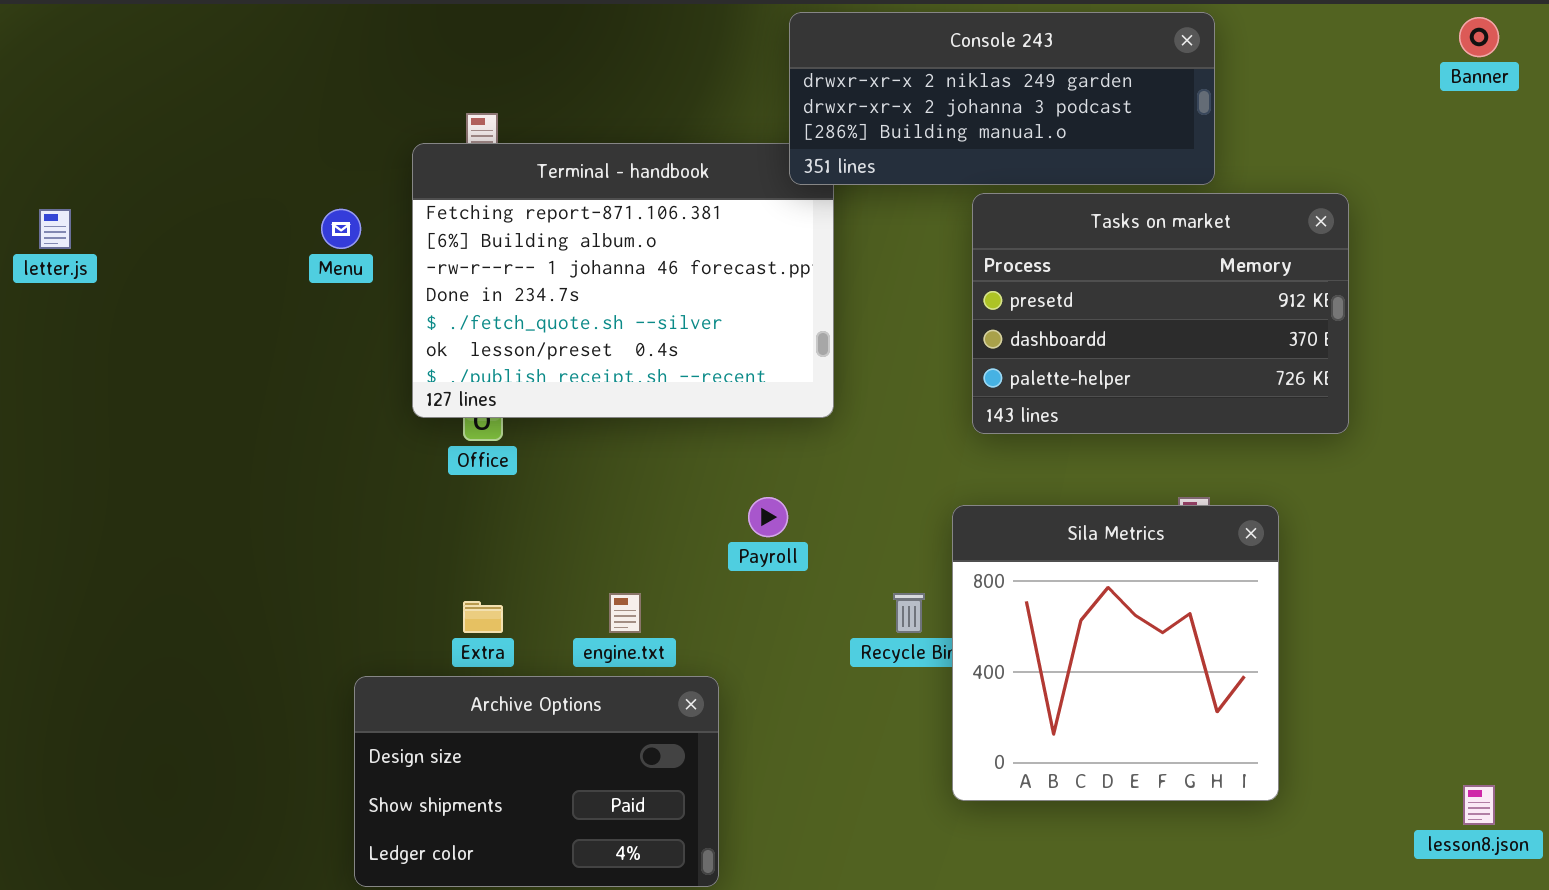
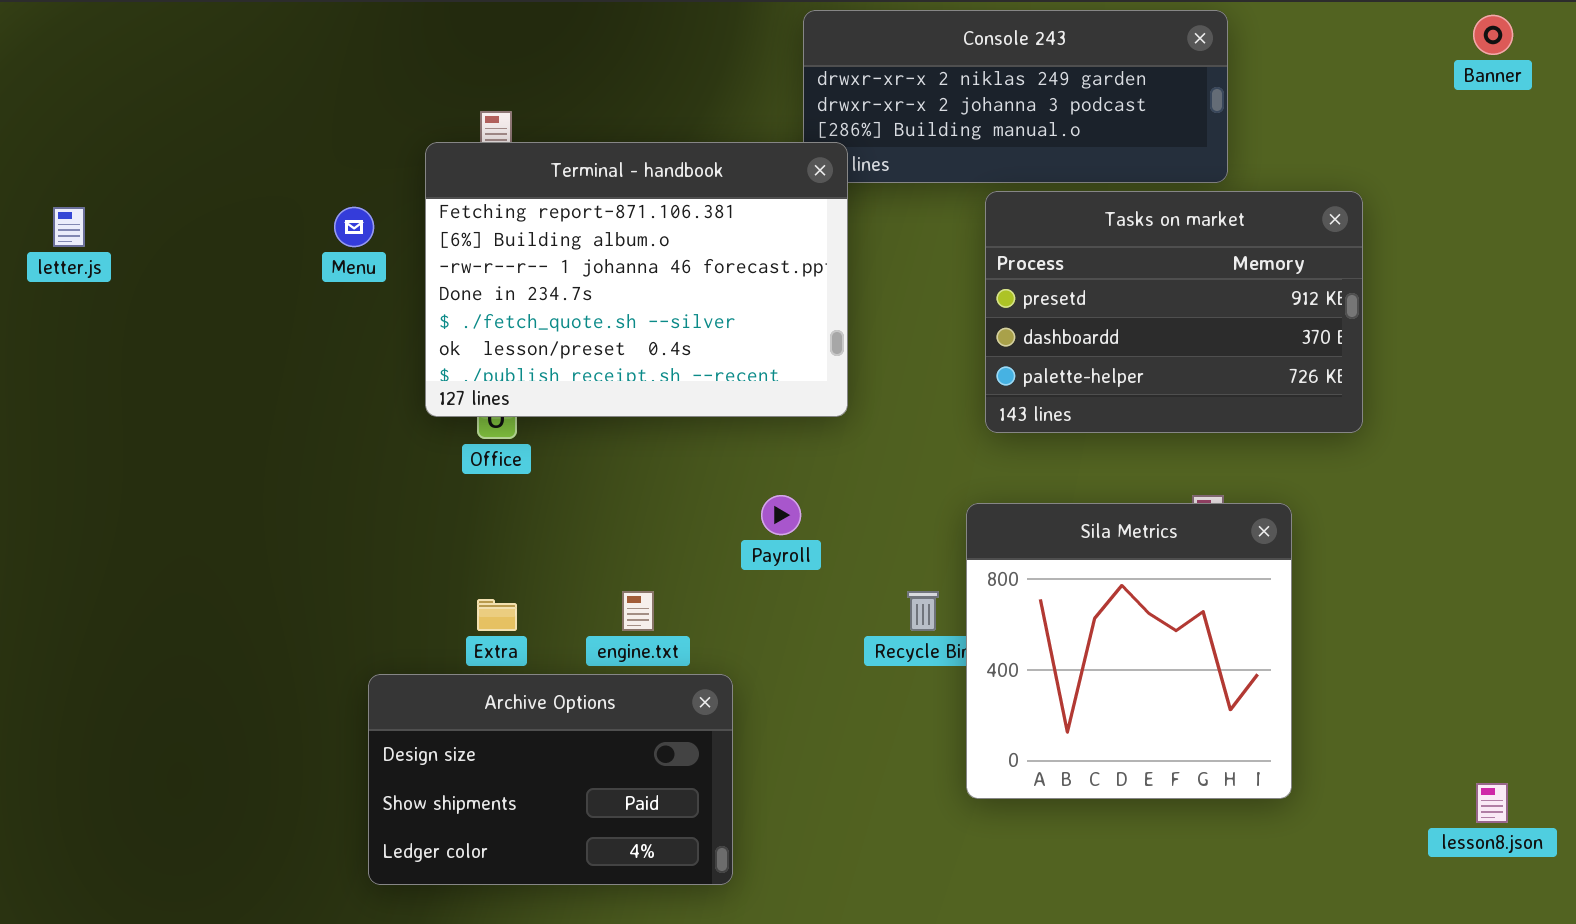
Terminal - handbook: [412,143,834,418] -> [425,142,848,417], raised

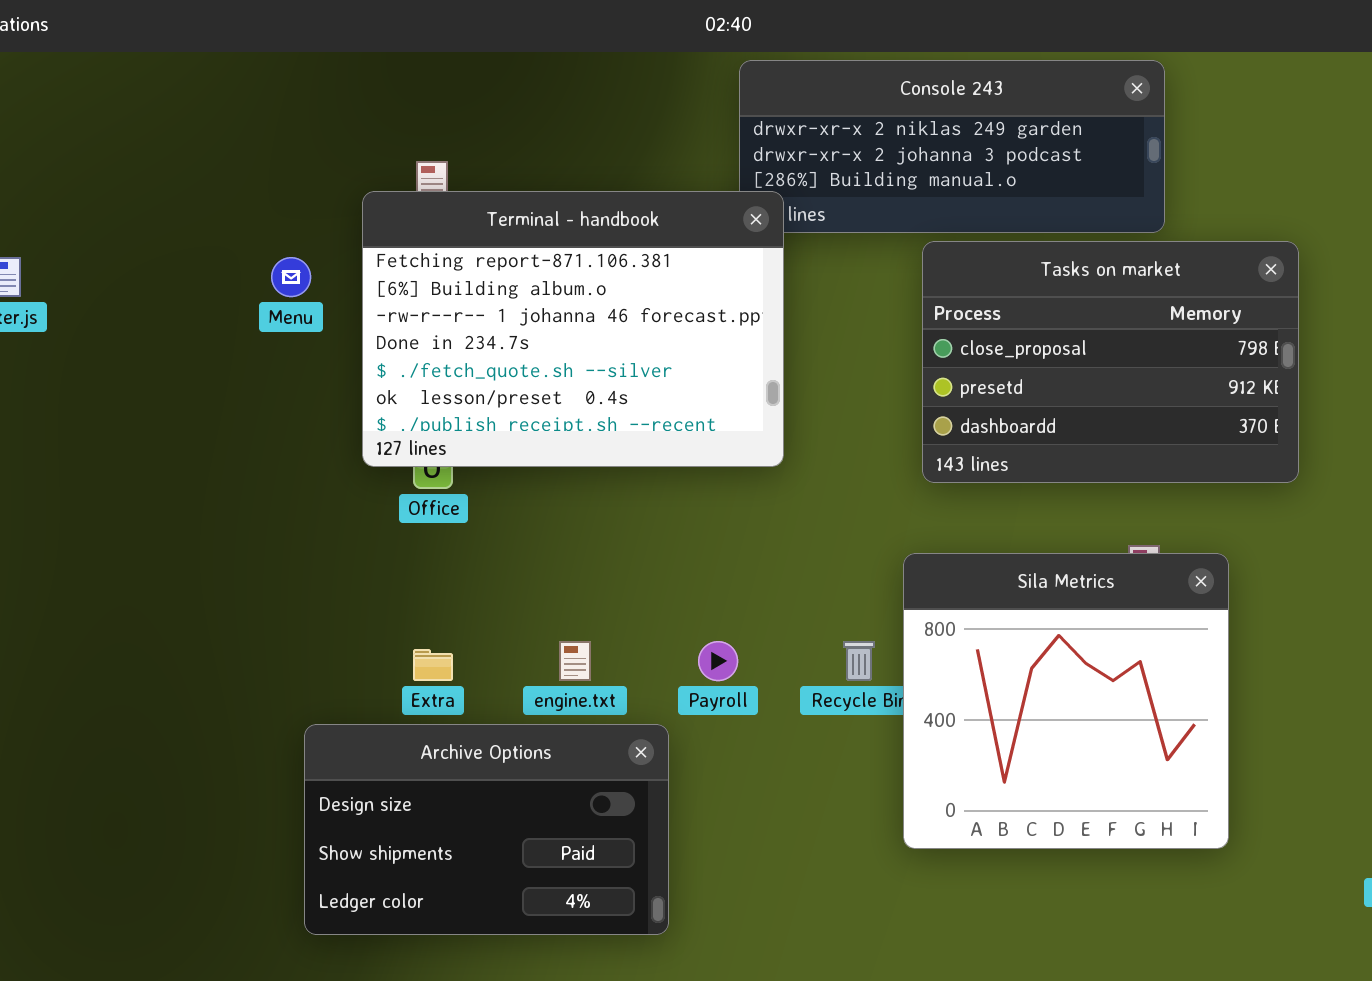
Tasks on market: [985,191,1363,433] -> [922,241,1299,483], scrolled up 1 row
Payroll: [761,495,801,535] -> [698,641,738,681], moved

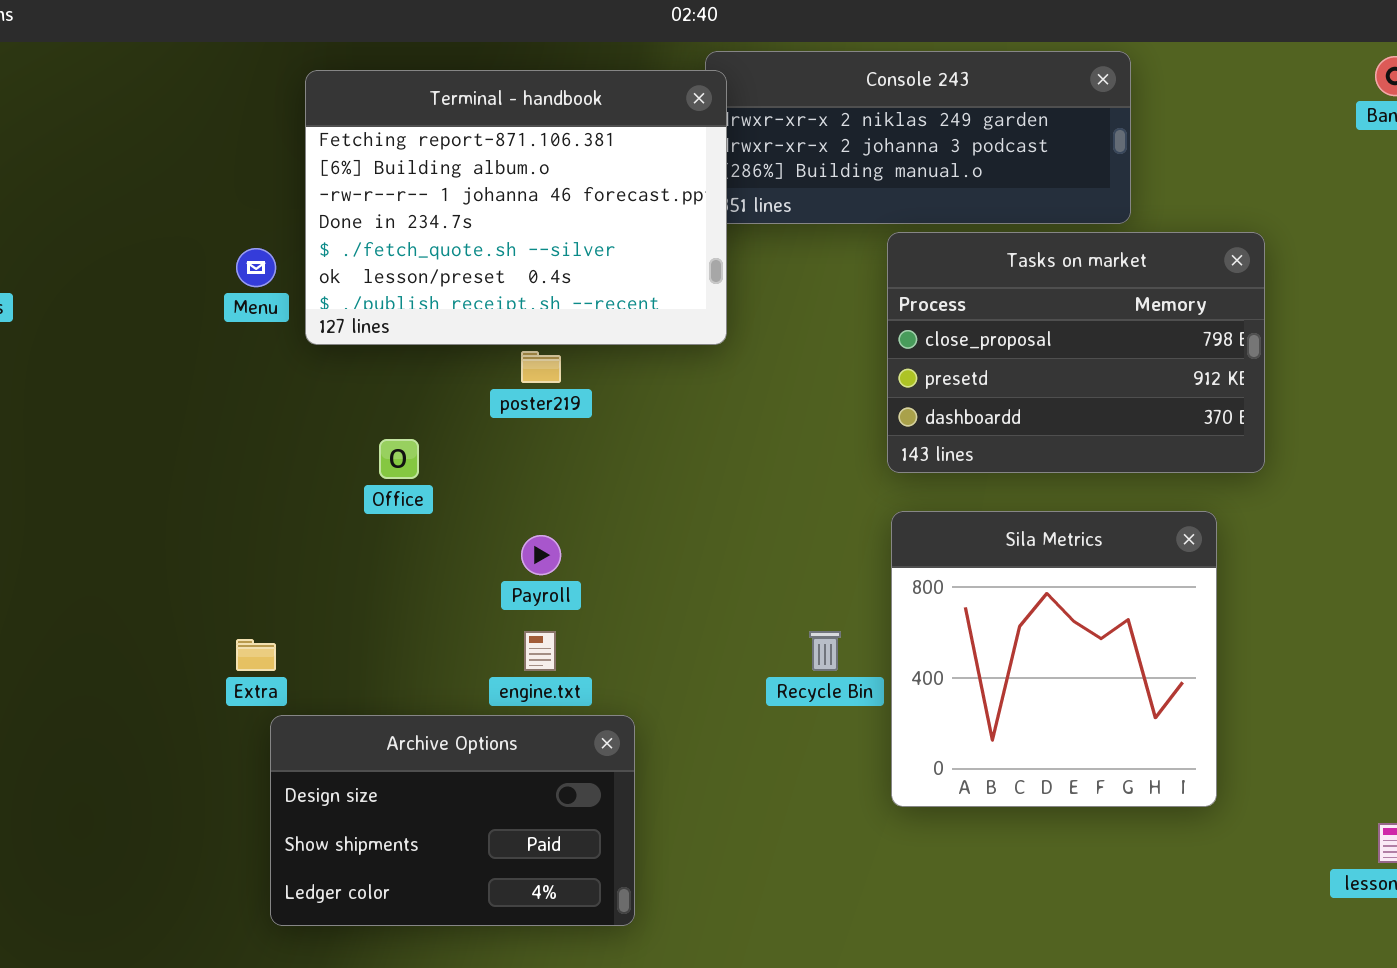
Terminal - handbook: [362,191,784,467] -> [305,70,727,345], moved
Sila Metrics: [903,553,1229,849] -> [891,511,1217,807], moved
Payroll: [698,641,738,681] -> [521,535,561,575], moved
Extra: [413,649,453,681] -> [236,639,276,671], moved

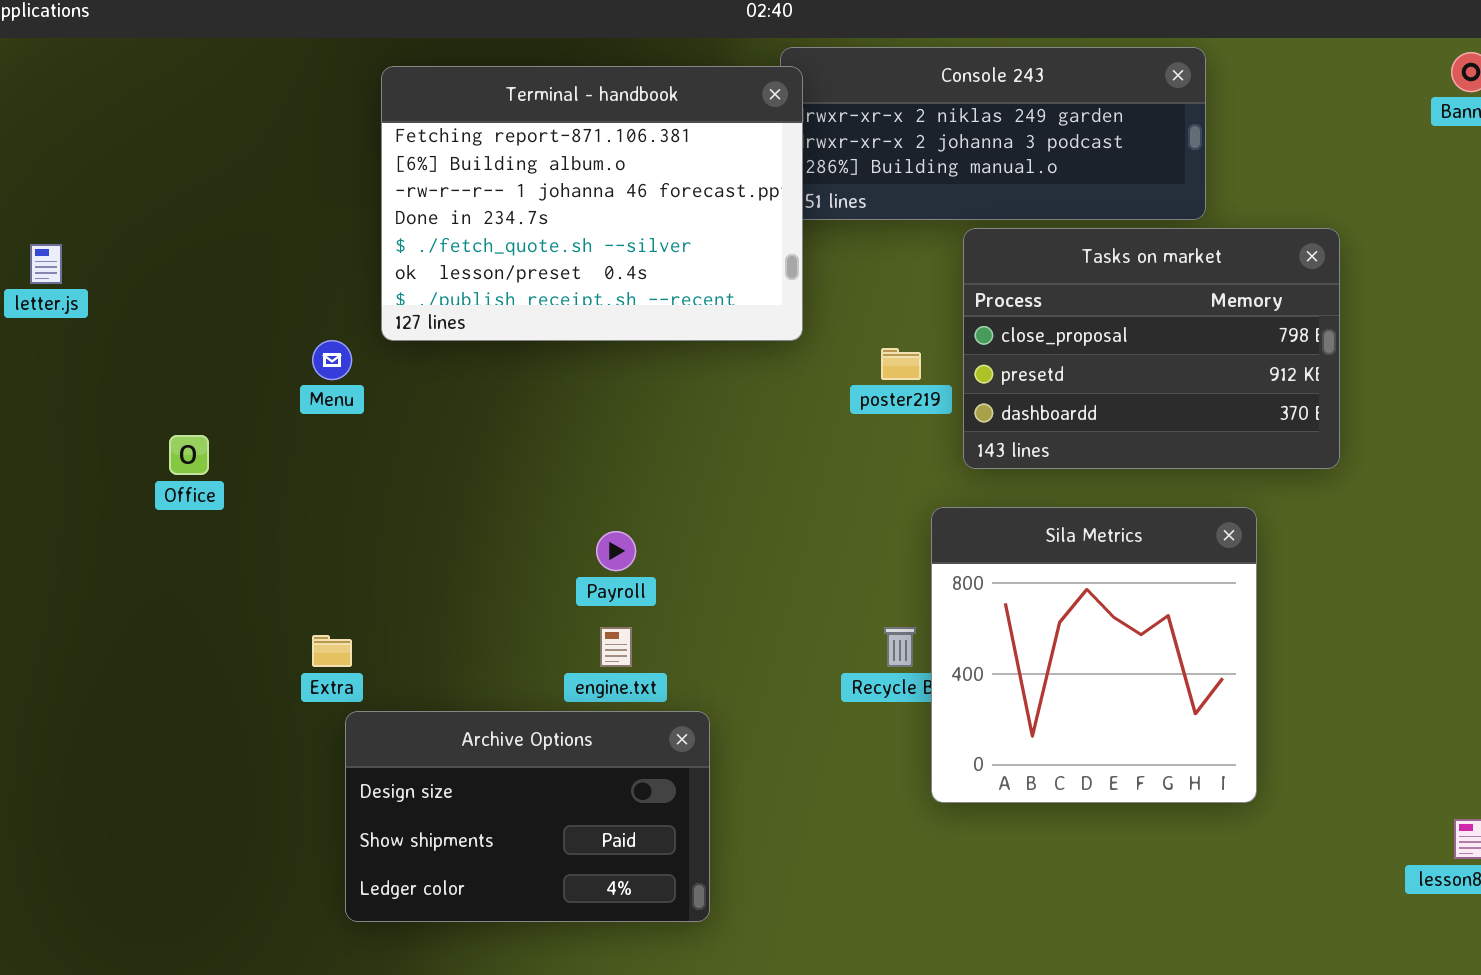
Menu: [236,248,276,287] -> [312,340,352,380], moved
poster219: [521,351,561,383] -> [881,348,921,380], moved
Office: [379,439,419,479] -> [169,435,209,475], moved
Sila Metrics: [891,511,1217,807] -> [931,507,1257,803], moved

